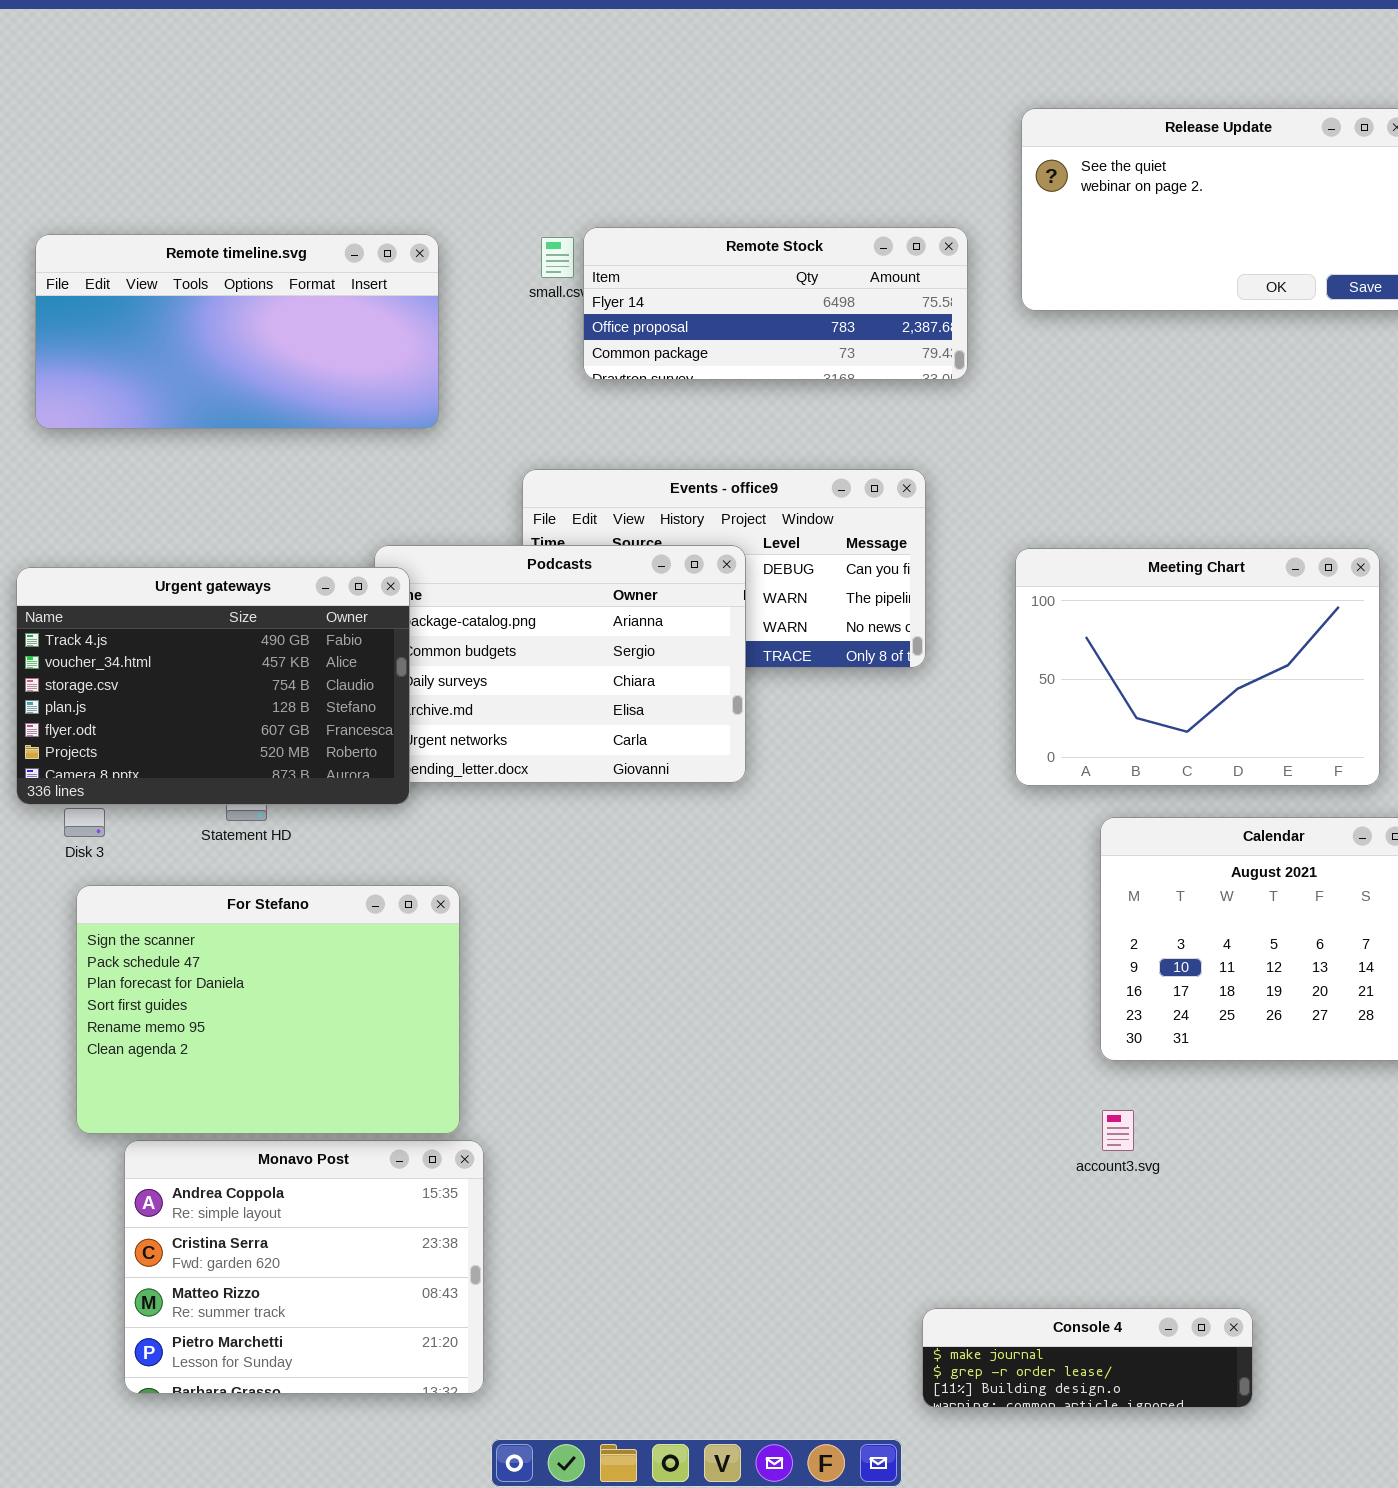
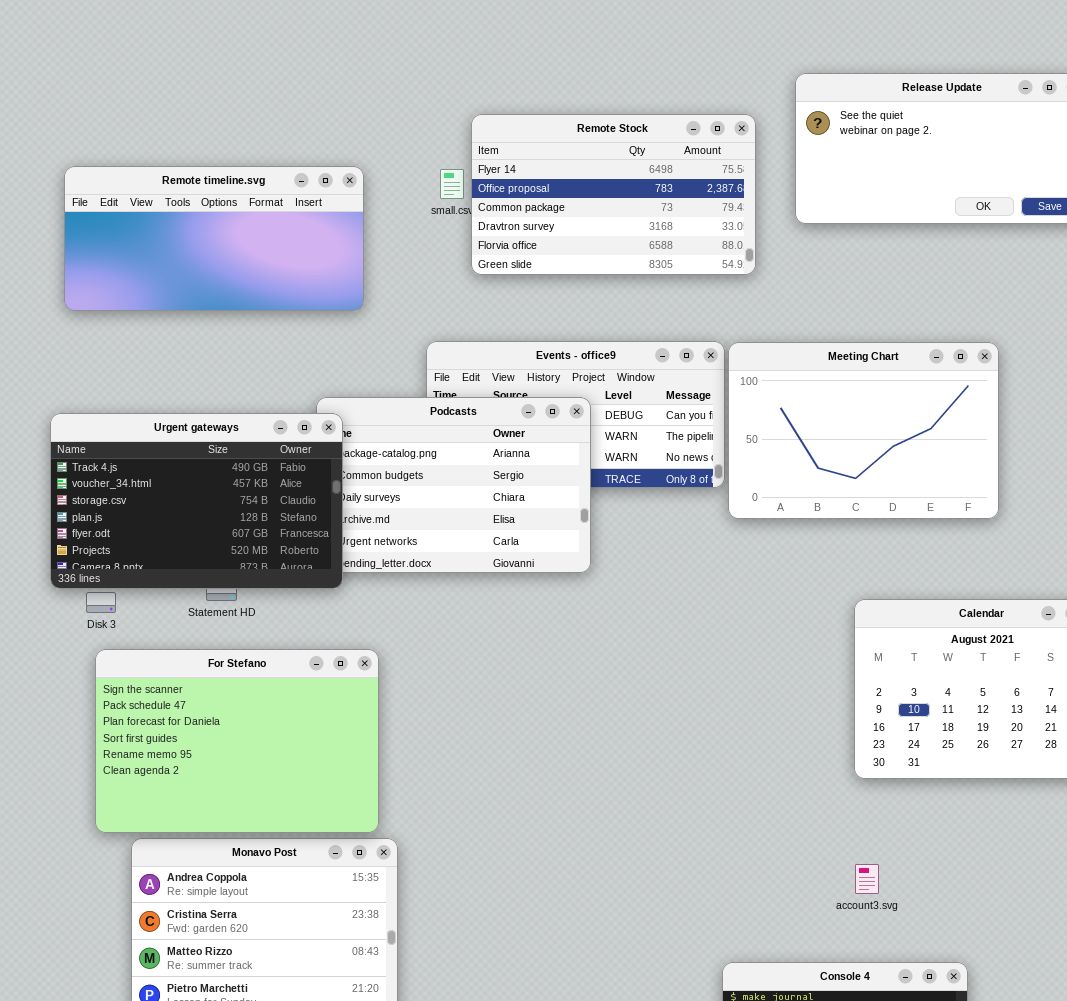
Remote Stock: [583,227,968,380] -> [471,114,756,275], resized
Meeting Chart: [1015,548,1380,786] -> [728,342,999,519], moved
account3.svg: [1102,1110,1134,1151] -> [855,864,879,894], moved

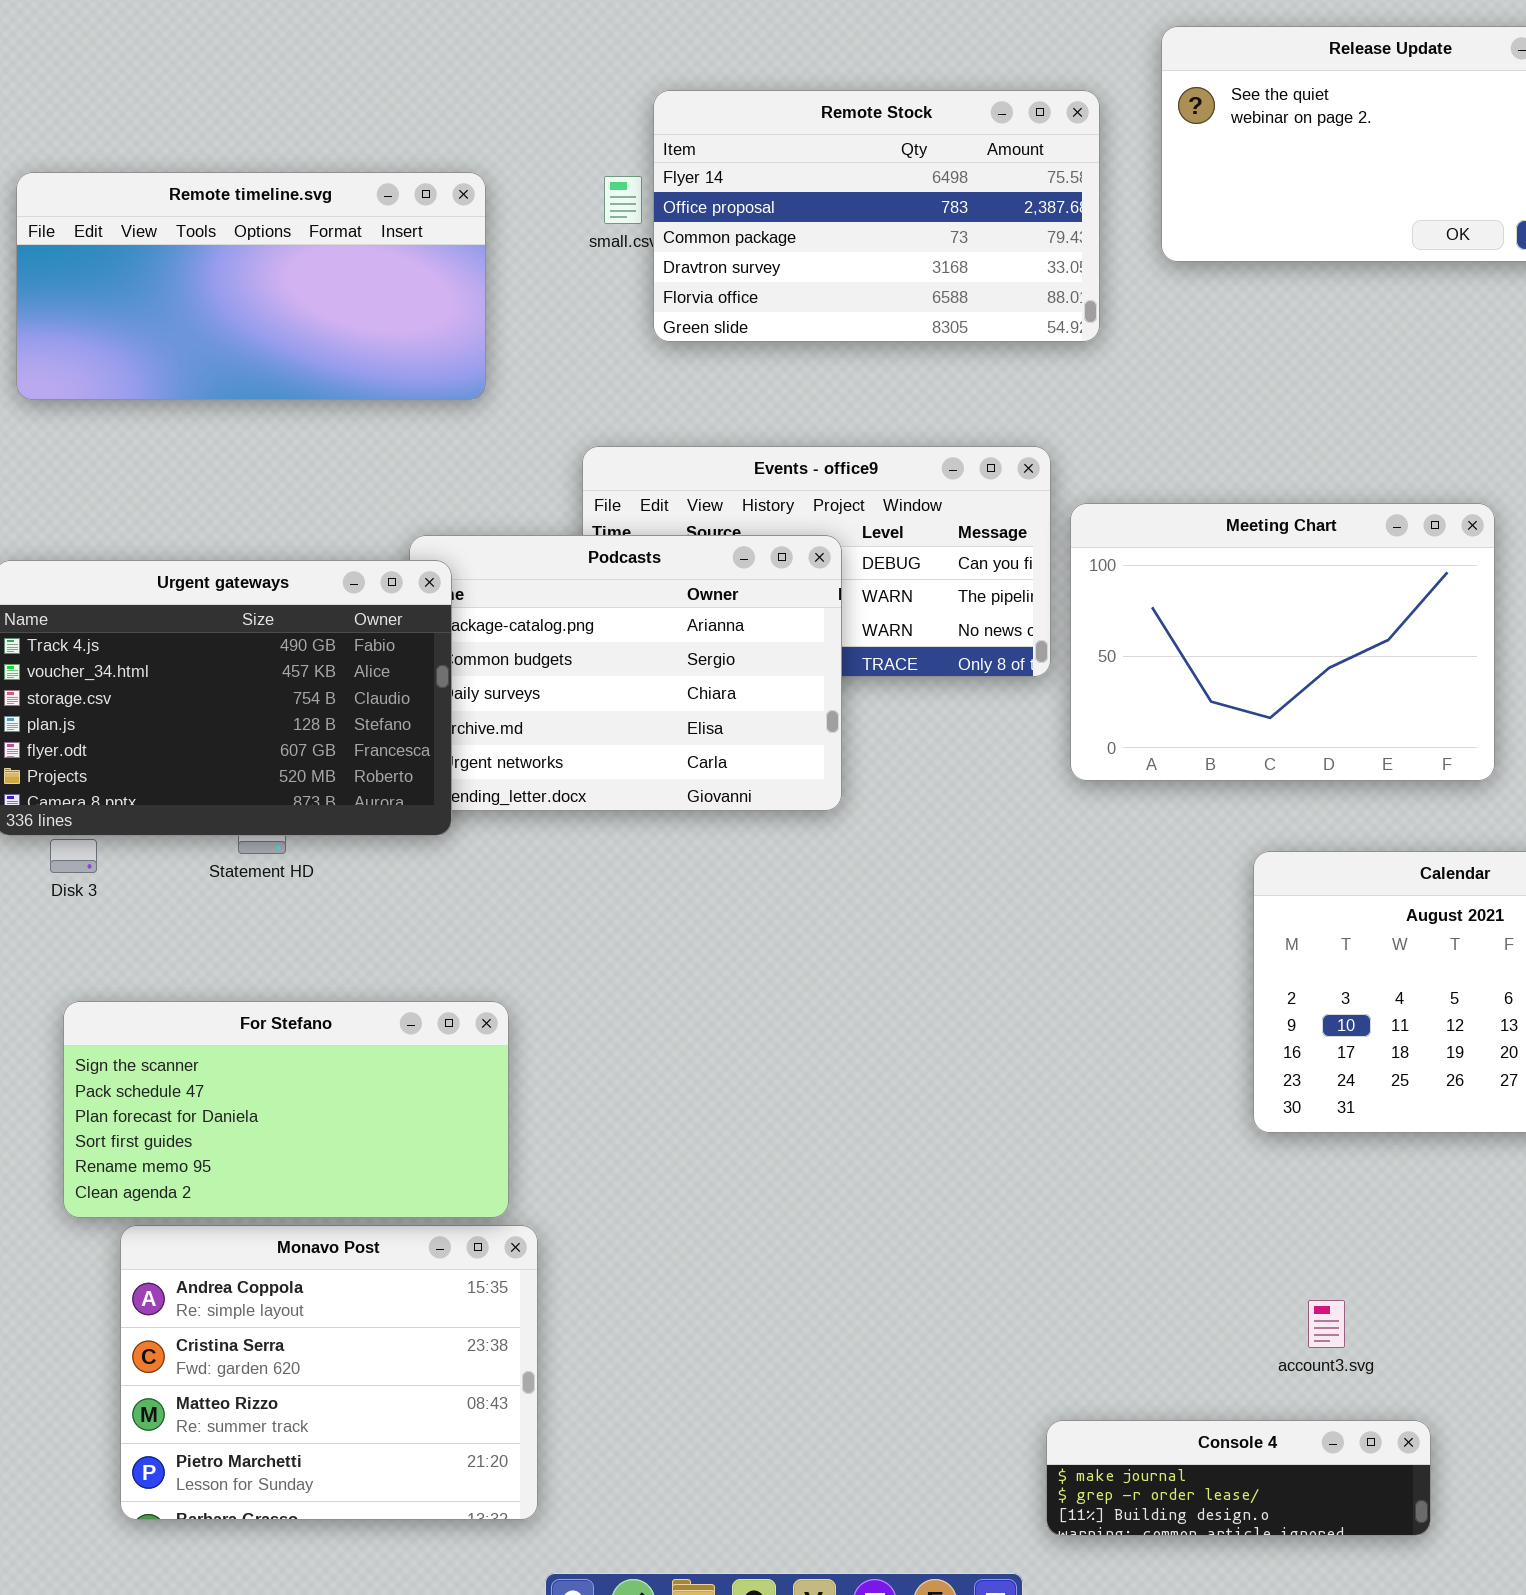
Meeting Chart: [728,342,999,519] -> [1070,503,1495,781], moved
For Stefano: [95,649,379,833] -> [63,1001,509,1218], resized
account3.svg: [855,864,879,894] -> [1308,1300,1345,1348], moved

